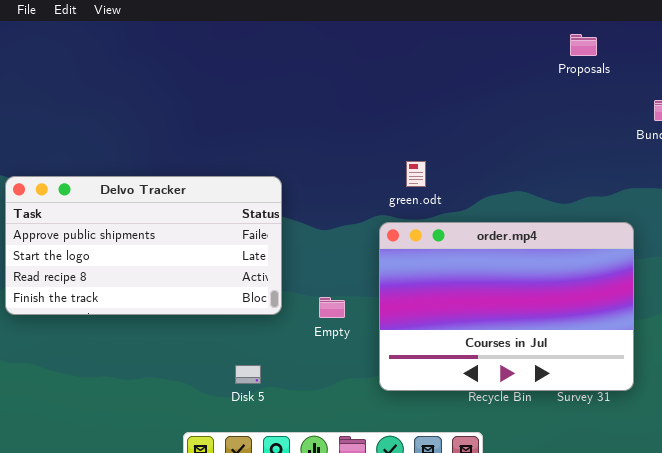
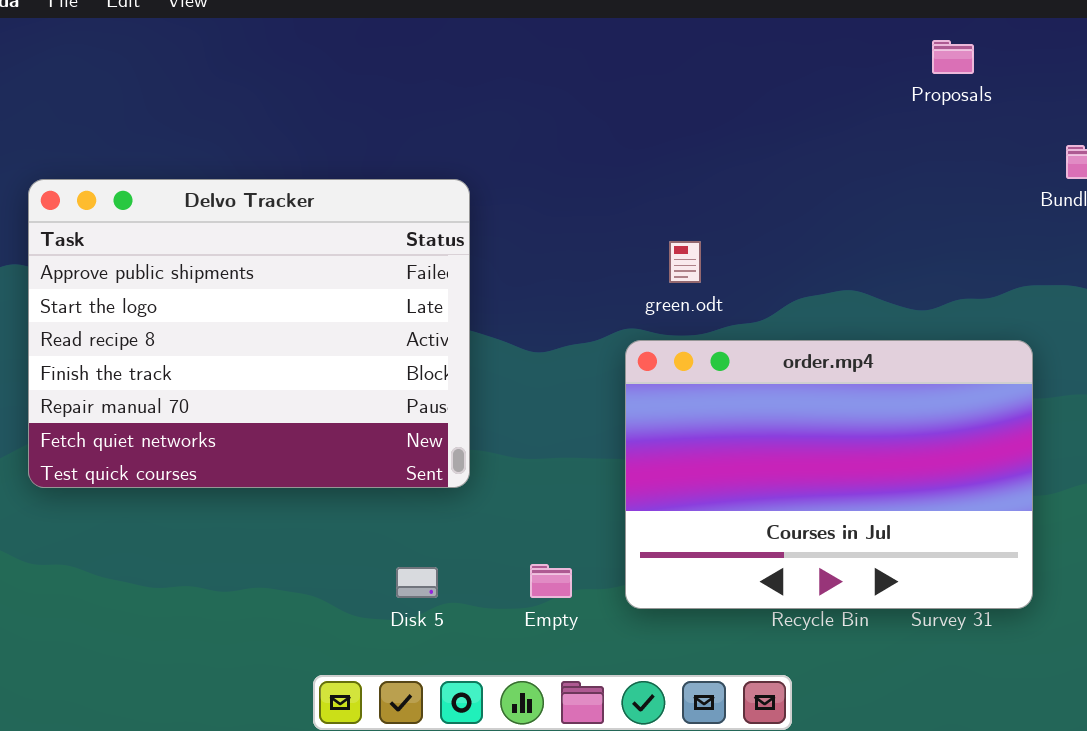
Delvo Tracker: [5,176,282,315] -> [28,179,470,488], resized
Empty: [319,297,345,318] -> [530,564,572,598], moved

